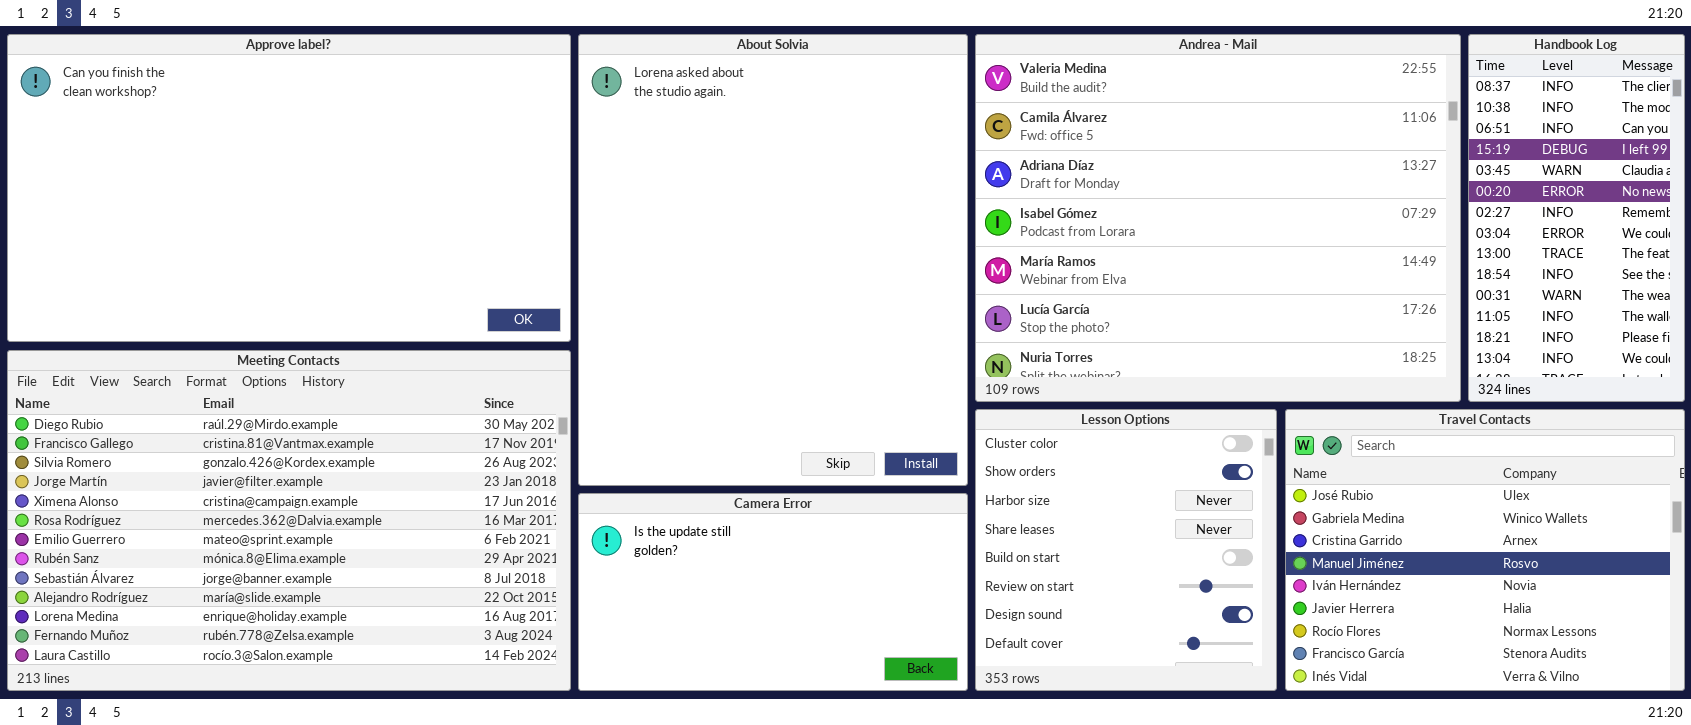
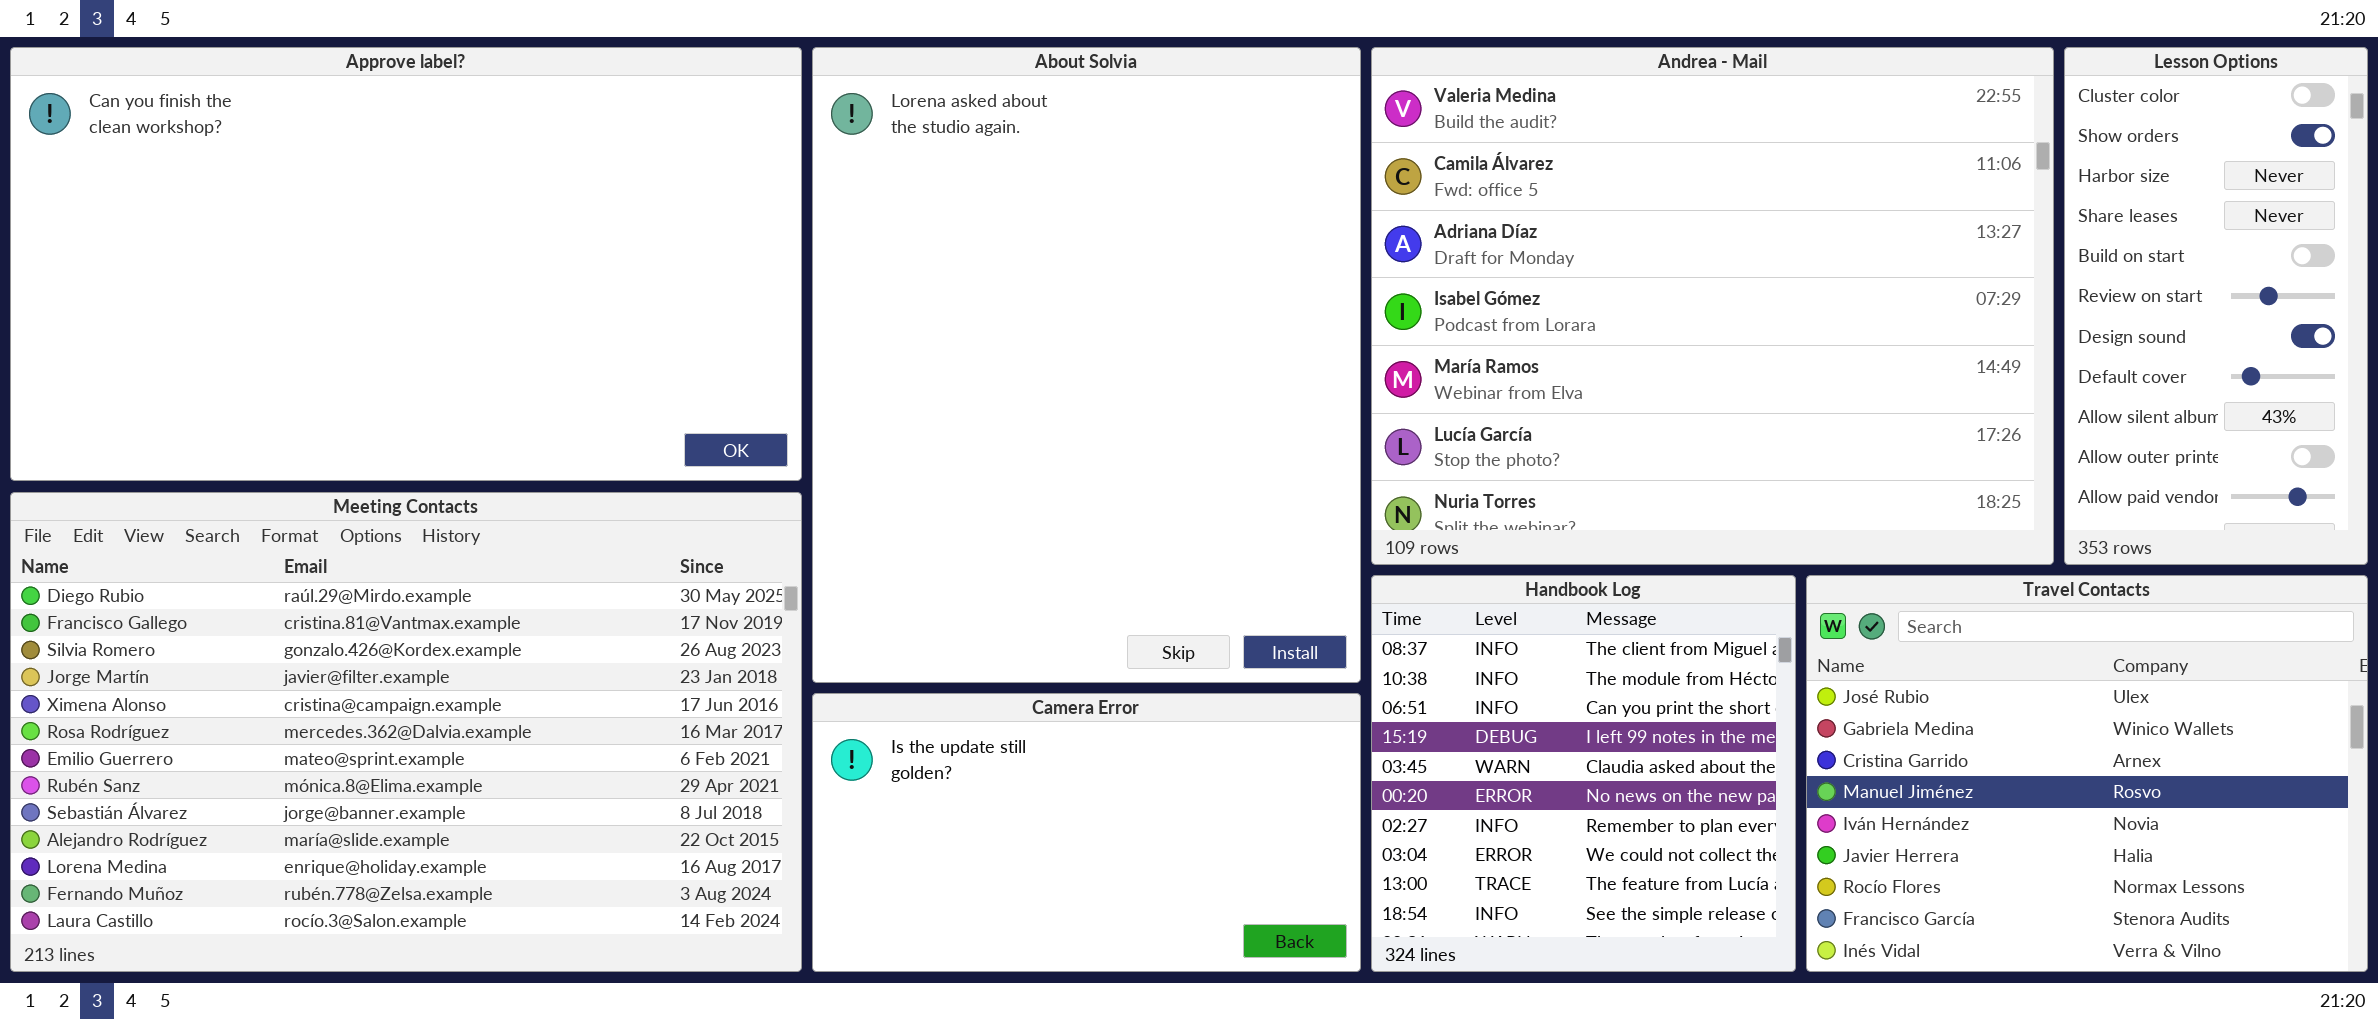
Handbook Log: [1468,34,1685,402] -> [1371,575,1796,972], moved, resized
Lesson Options: [975,409,1277,691] -> [2064,47,2368,565], moved, resized

